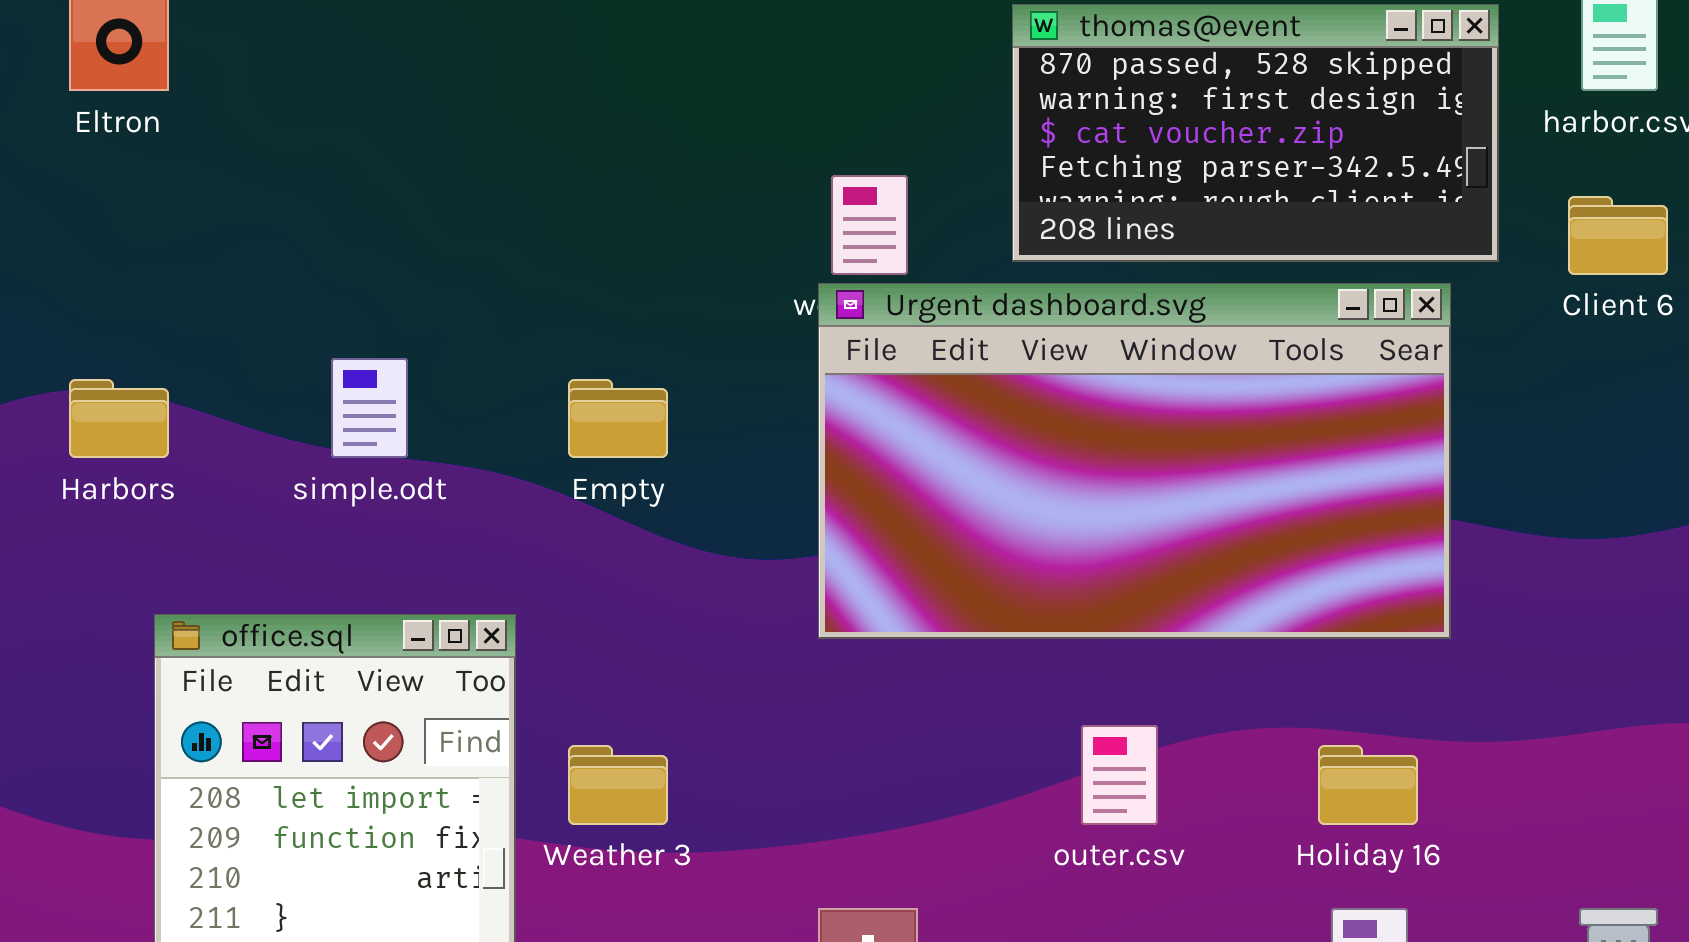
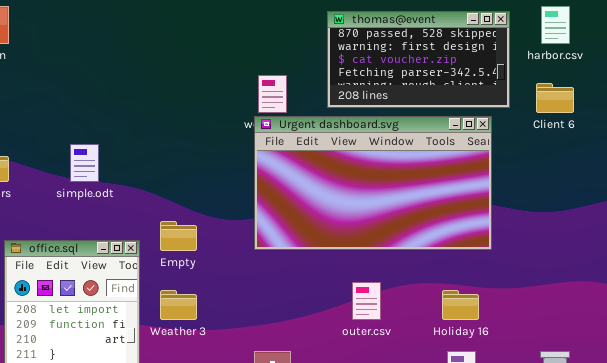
Empty: [568,379,668,458] -> [160,221,197,251], moved

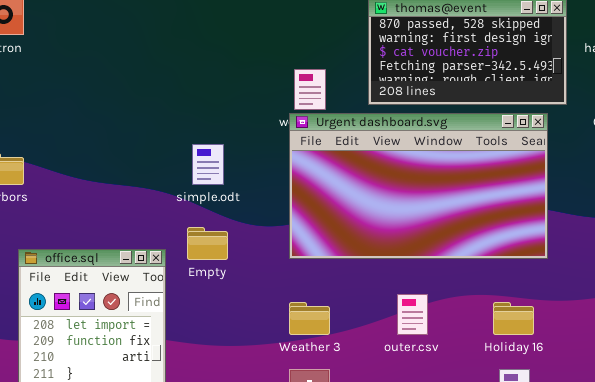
simple.odt: [70,144,99,182] -> [192,144,224,185], moved
Weather 3: [160,290,197,320] -> [289,302,330,335], moved

